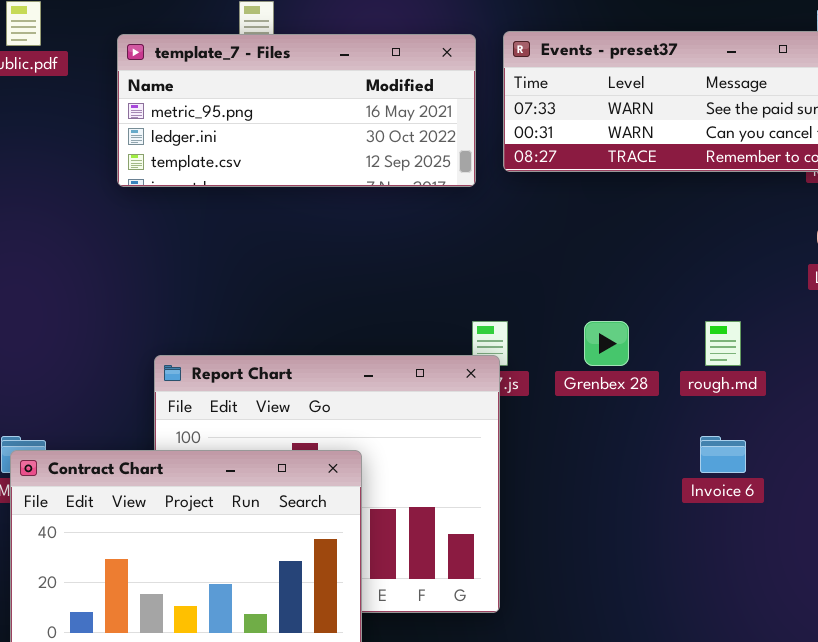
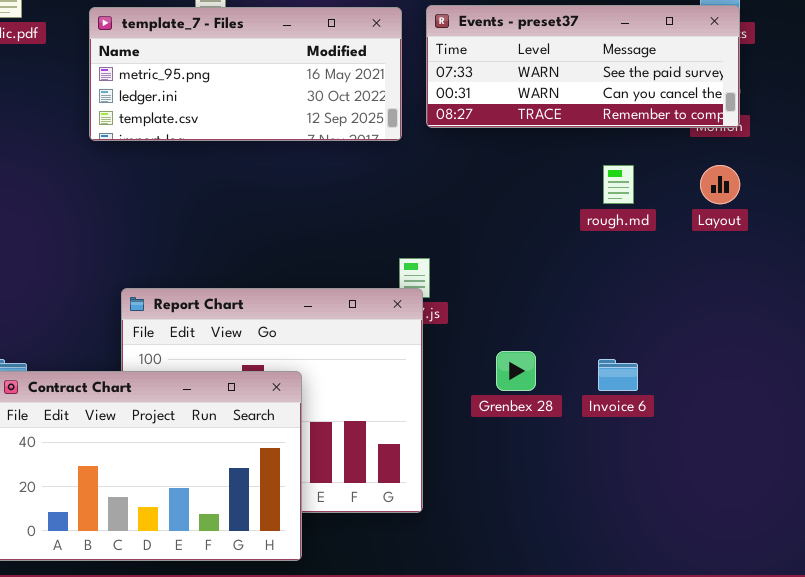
Grenbex 28: [584,321,629,366] -> [496,351,536,391], moved
rough.md: [705,321,741,366] -> [603,165,634,204], moved

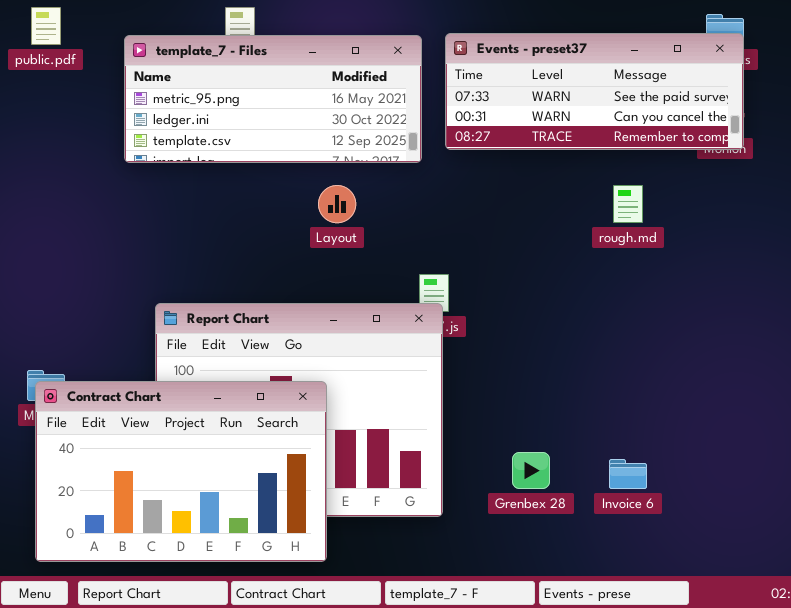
Layout: [700,165,740,204] -> [318,185,356,223], moved
Grenbex 28: [496,351,536,391] -> [512,452,550,489], moved
Invoice 6: [598,359,638,391] -> [609,459,647,489], moved

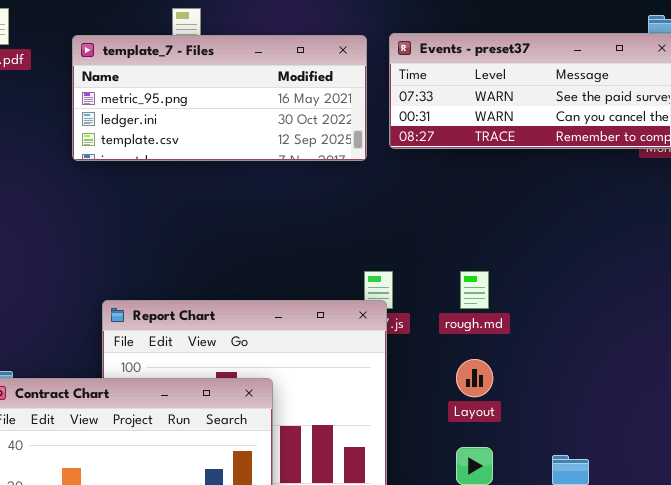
Layout: [318,185,356,223] -> [456,359,493,397], moved
rough.md: [613,185,643,223] -> [460,271,489,309], moved

